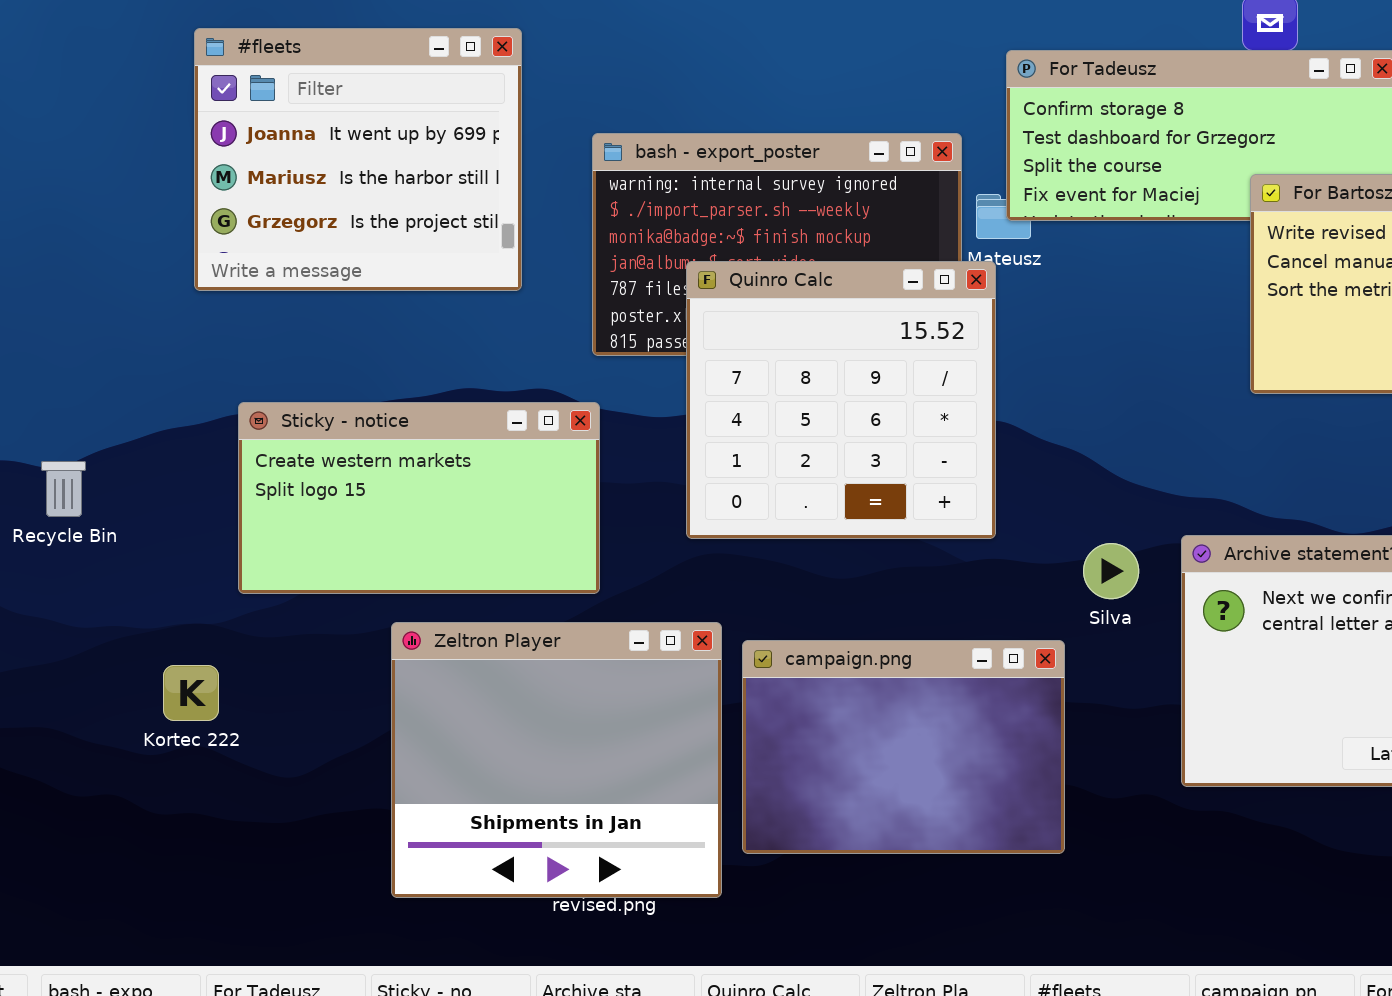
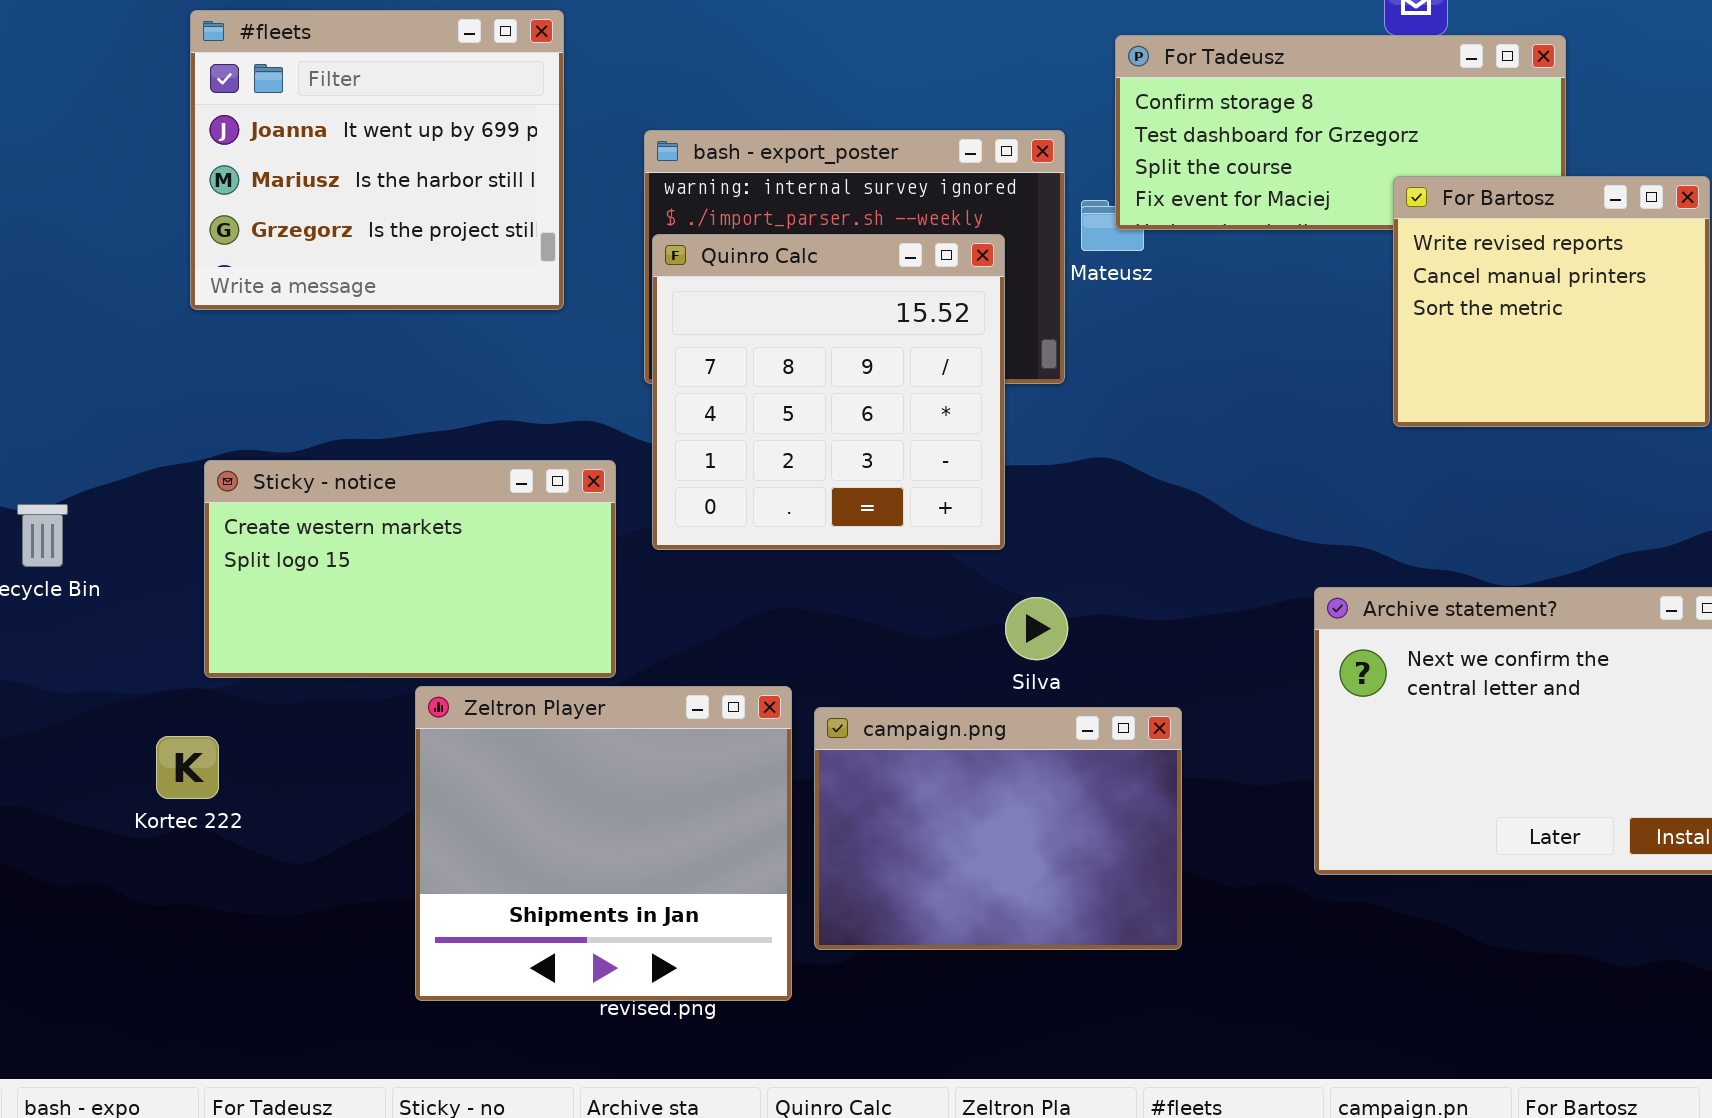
Quinro Calc: [686,261,996,539] -> [652,234,1005,550], moved
Sticky - notice: [238,402,600,594] -> [204,460,616,678], moved
Silva: [1083,543,1139,599] -> [1005,597,1068,660], moved

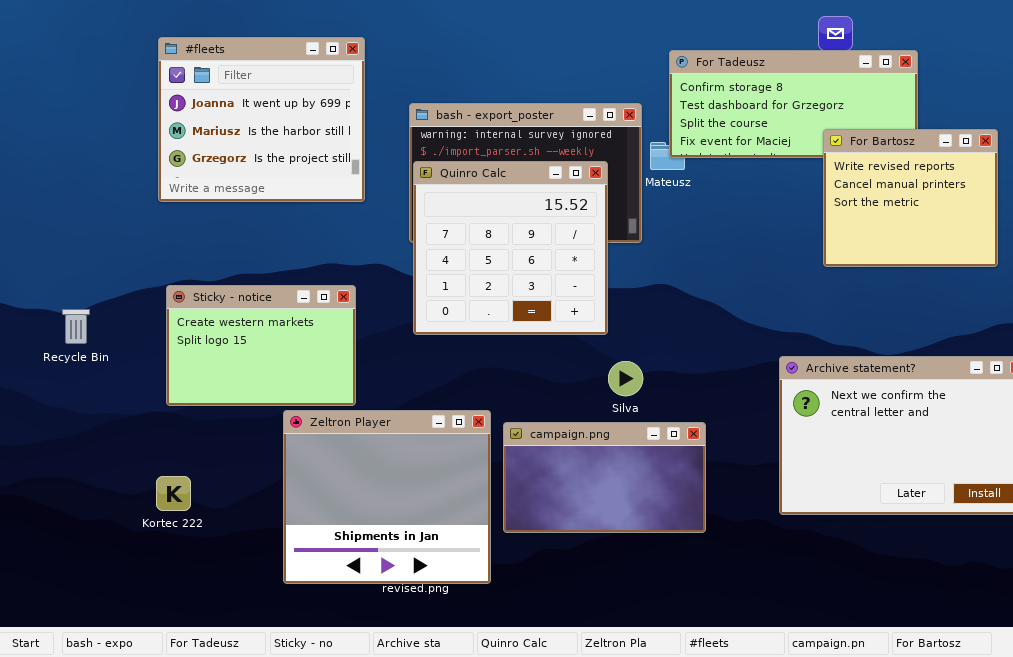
Sticky - notice: [204,460,616,678] -> [166,285,356,406], resized
campaign.png: [814,707,1182,950] -> [503,422,706,533], resized
Kortec 222: [156,736,219,799] -> [156,476,191,511], moved

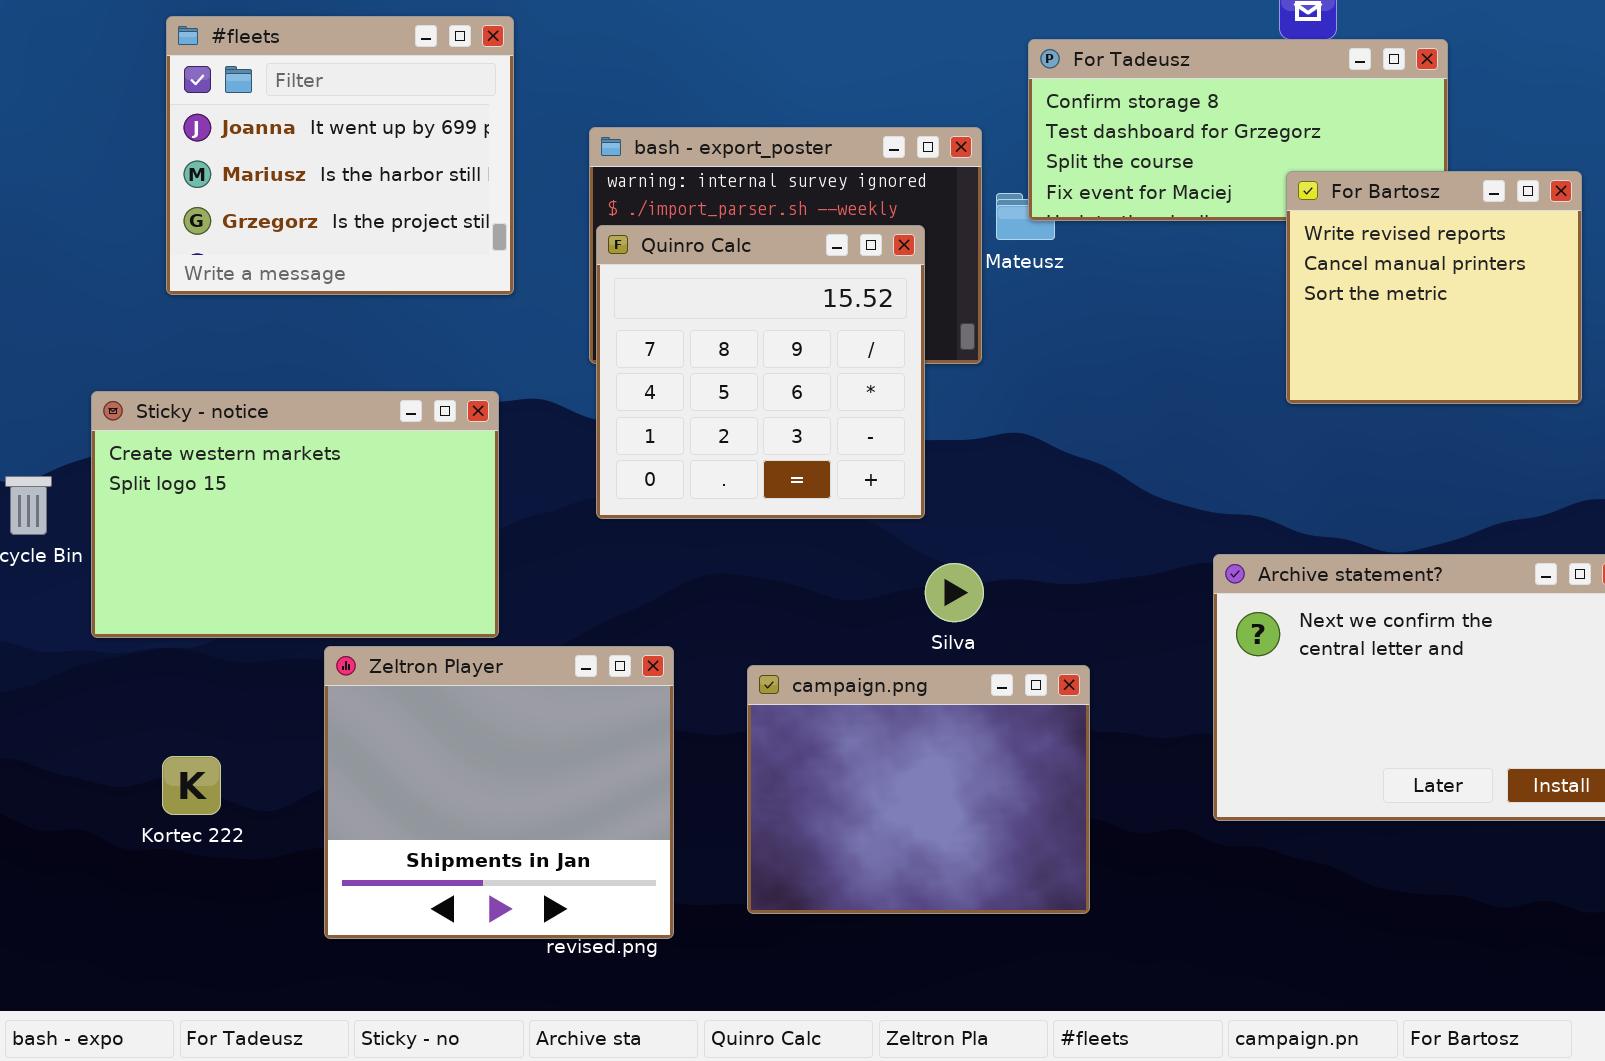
Sticky - notice: [166,285,356,406] -> [91,391,499,638], resized
Zeltron Player: [283,410,491,584] -> [324,646,674,939], moved
campaign.png: [503,422,706,533] -> [747,665,1090,914], resized

